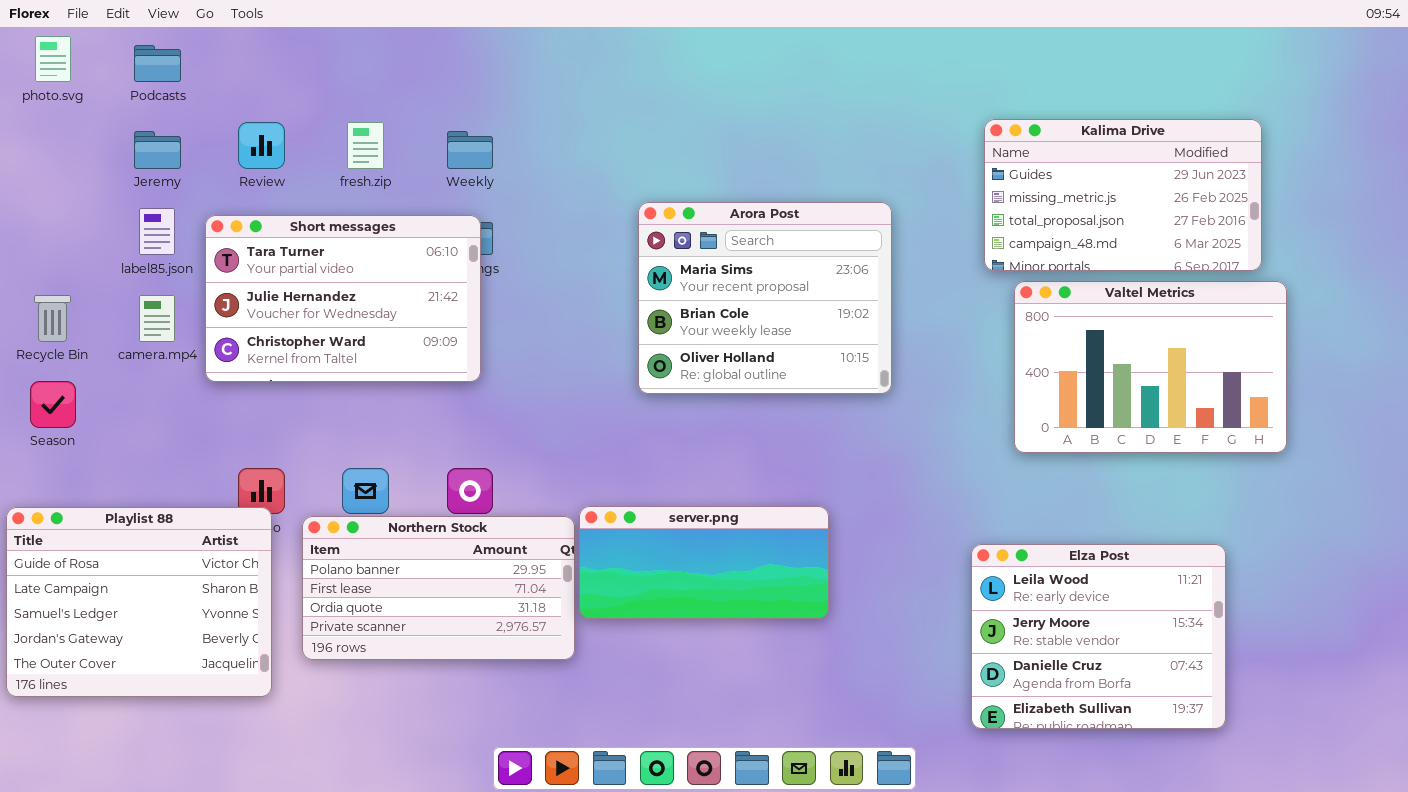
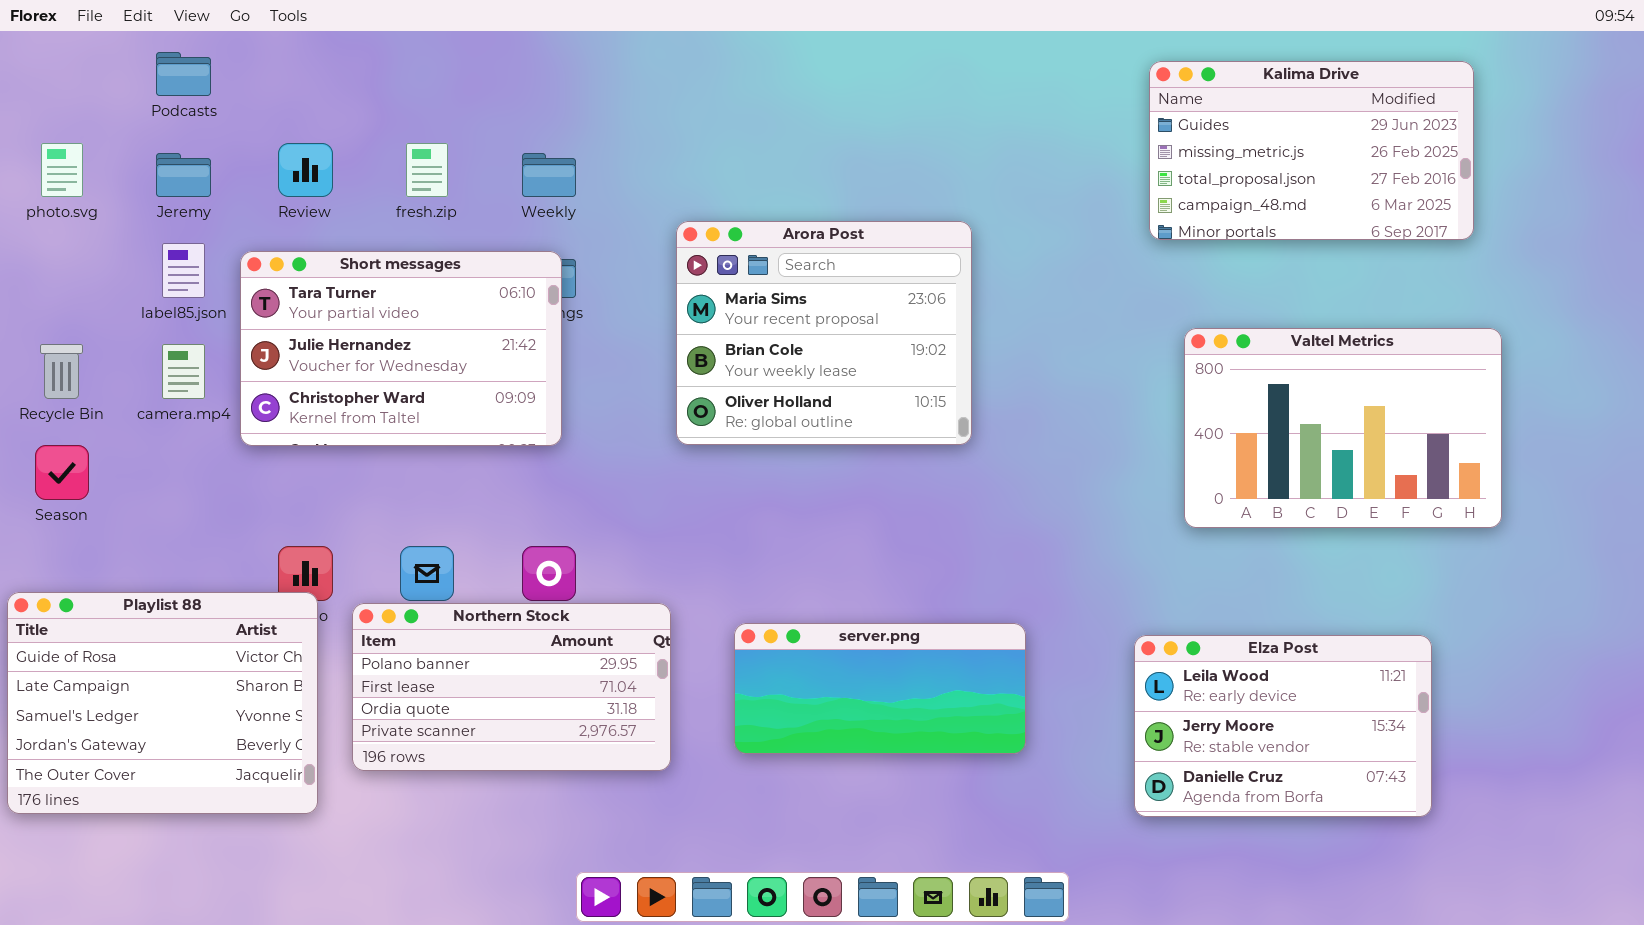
photo.svg: [35,36,71,82] -> [41,143,83,197], moved
Kalima Drive: [984,119,1262,271] -> [1149,61,1474,240], moved
Arora Post: [638,202,892,394] -> [676,221,972,445], moved
server.png: [579,506,829,619] -> [734,623,1026,754], moved
Elza Post: [971,544,1226,729] -> [1134,635,1432,817], resized

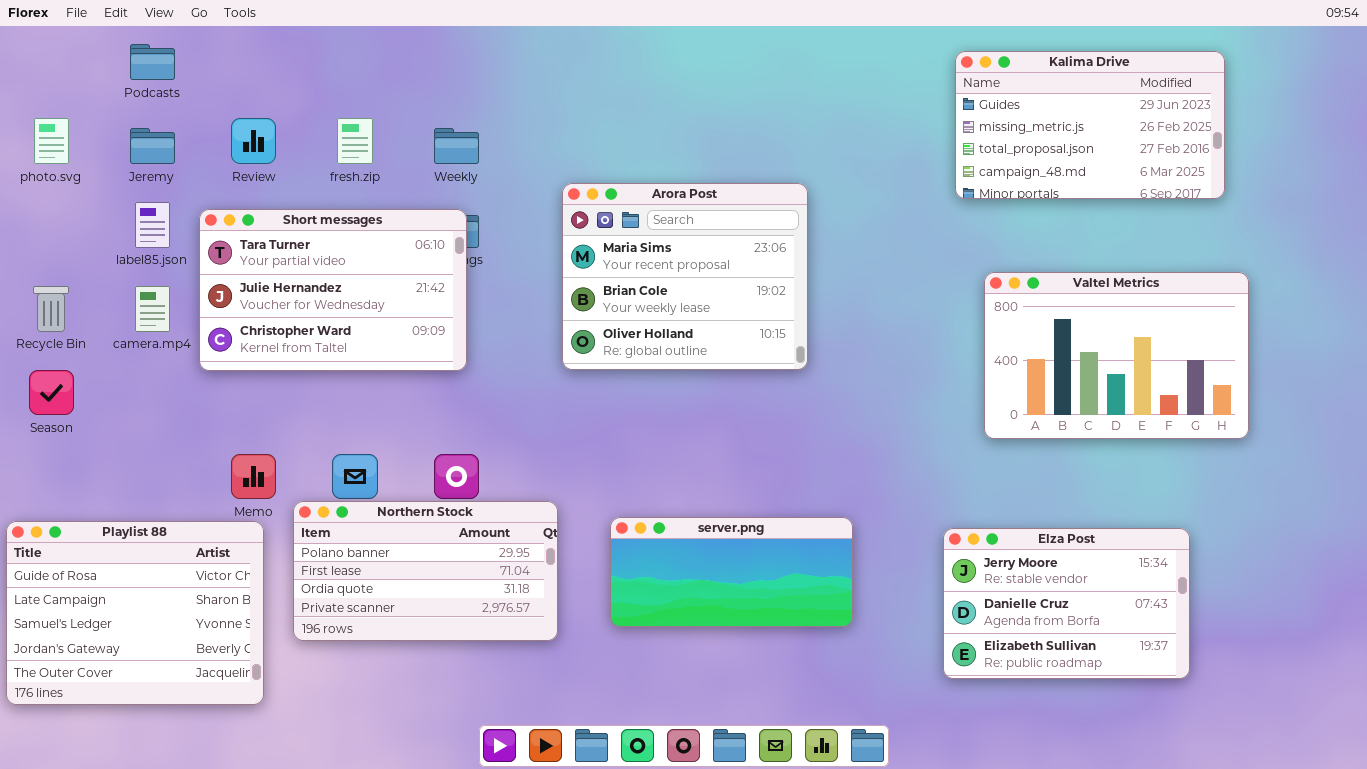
Playlist 88: [7,592,318,814] -> [6,521,264,705], moved
Elza Post: [1134,635,1432,817] -> [943,528,1190,679], scrolled down 1 row

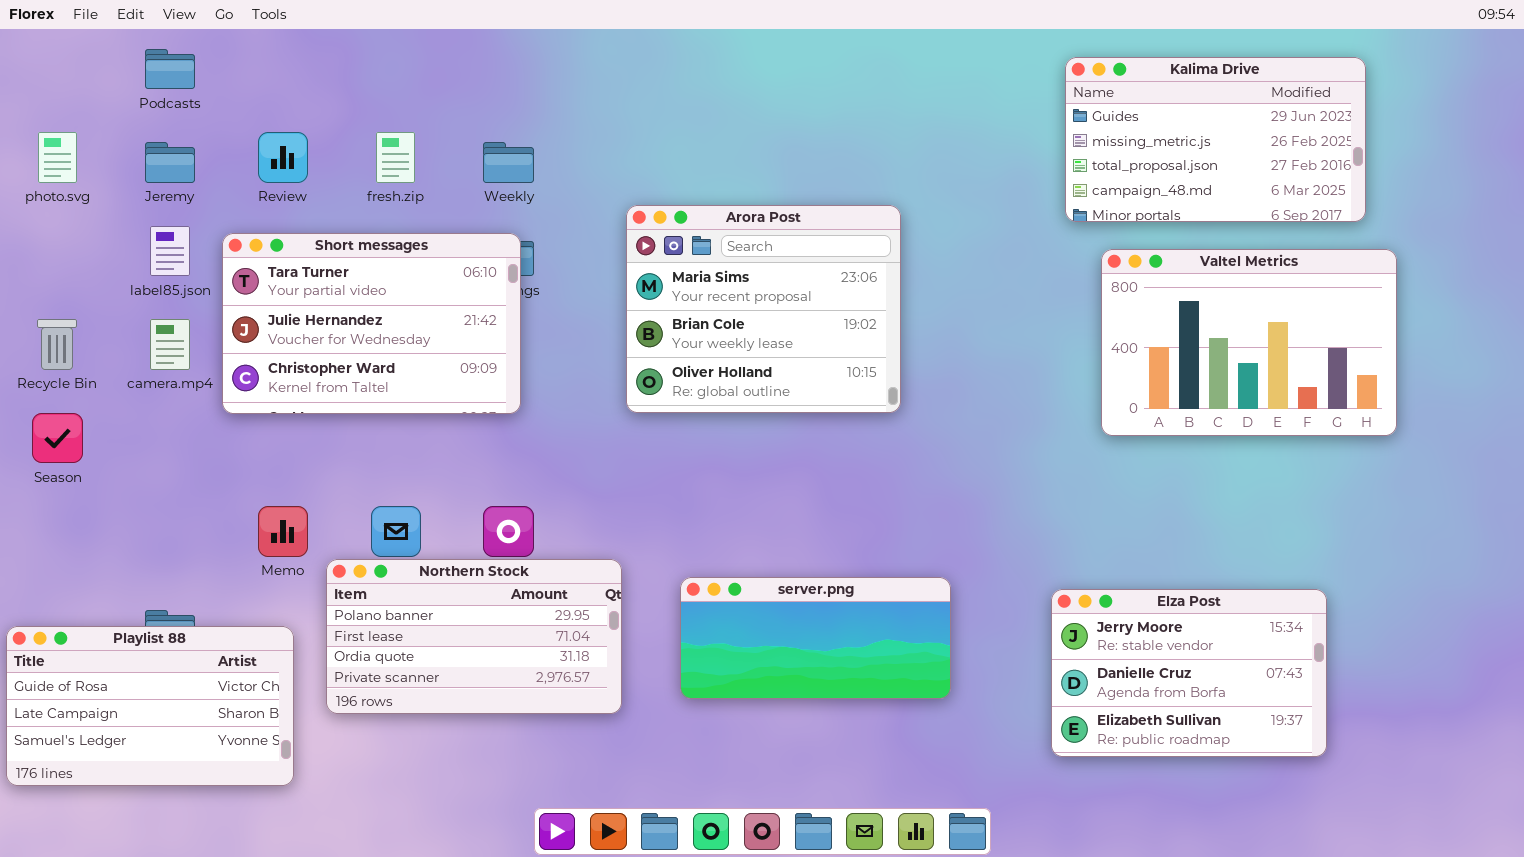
Valtel Metrics: [984,272,1249,439] -> [1101,249,1397,436], moved
Playlist 88: [6,521,264,705] -> [6,626,294,786], resized

